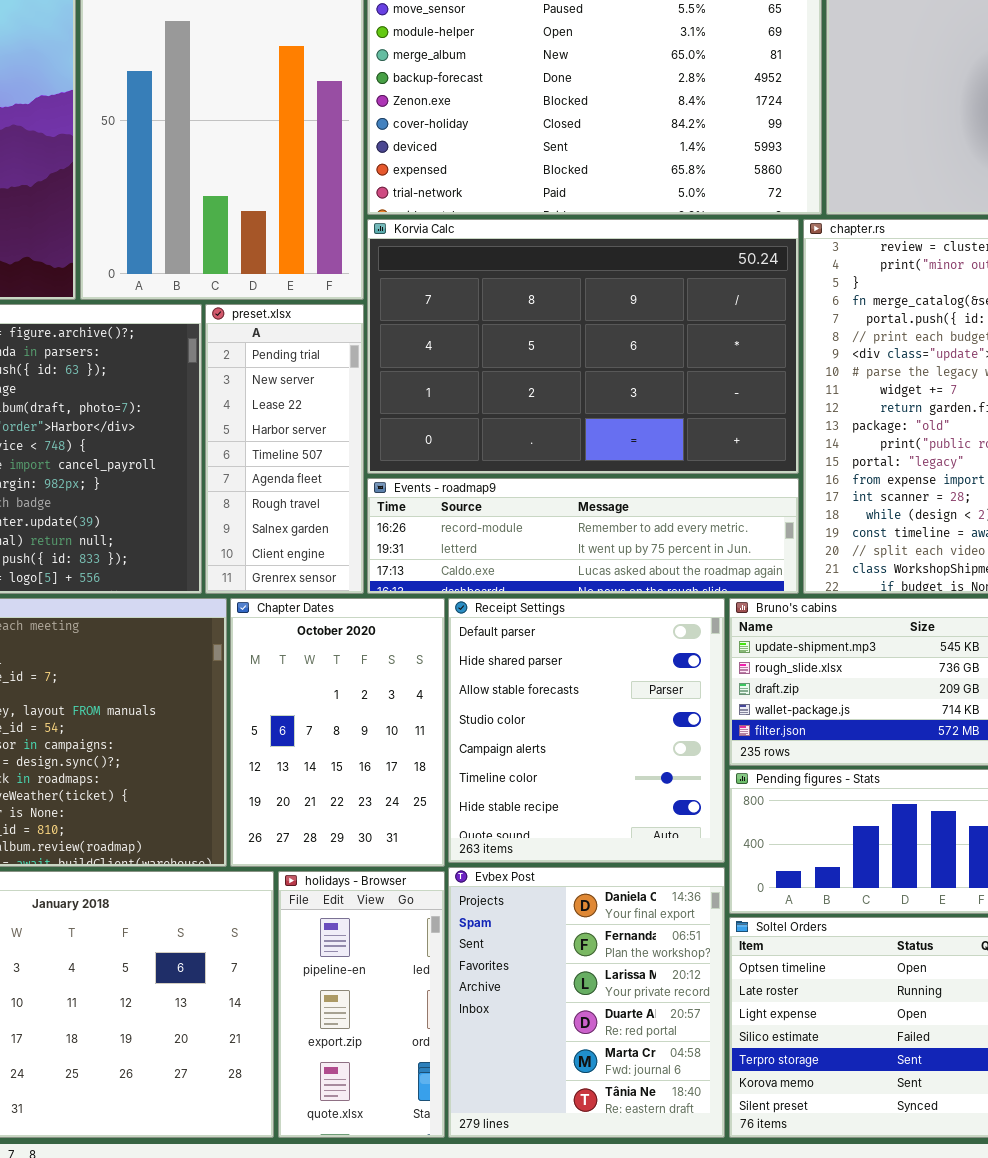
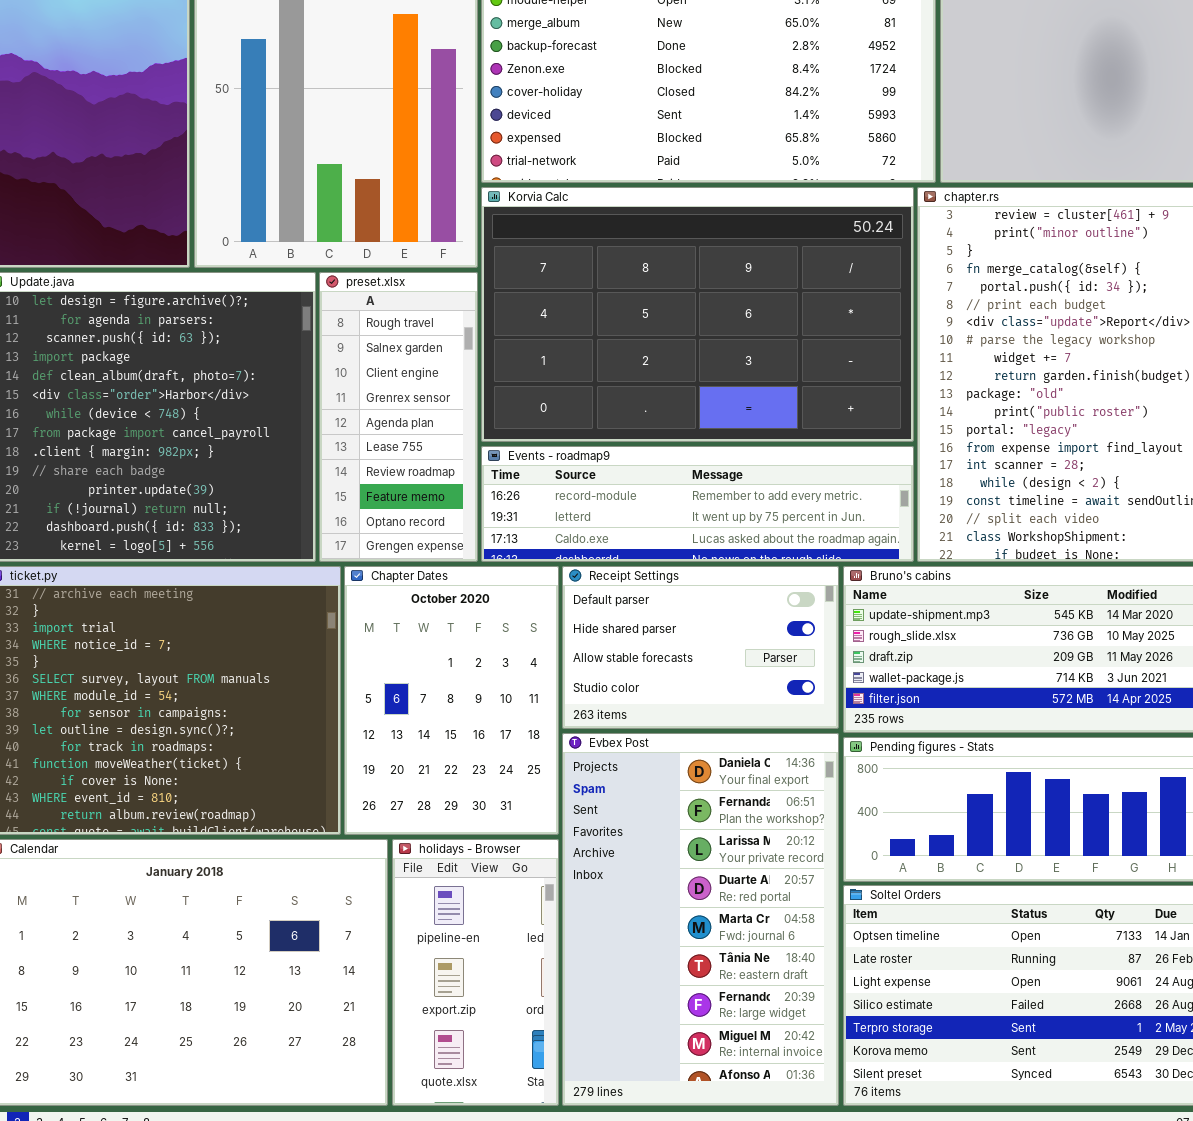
preset.xlsx: [205,304,364,594] -> [319,272,478,562], scrolled down 6 rows
Receipt Settings: [448,598,725,863] -> [562,566,839,729], resized
Evbex Post: [448,867,725,1138] -> [562,733,839,1106], resized

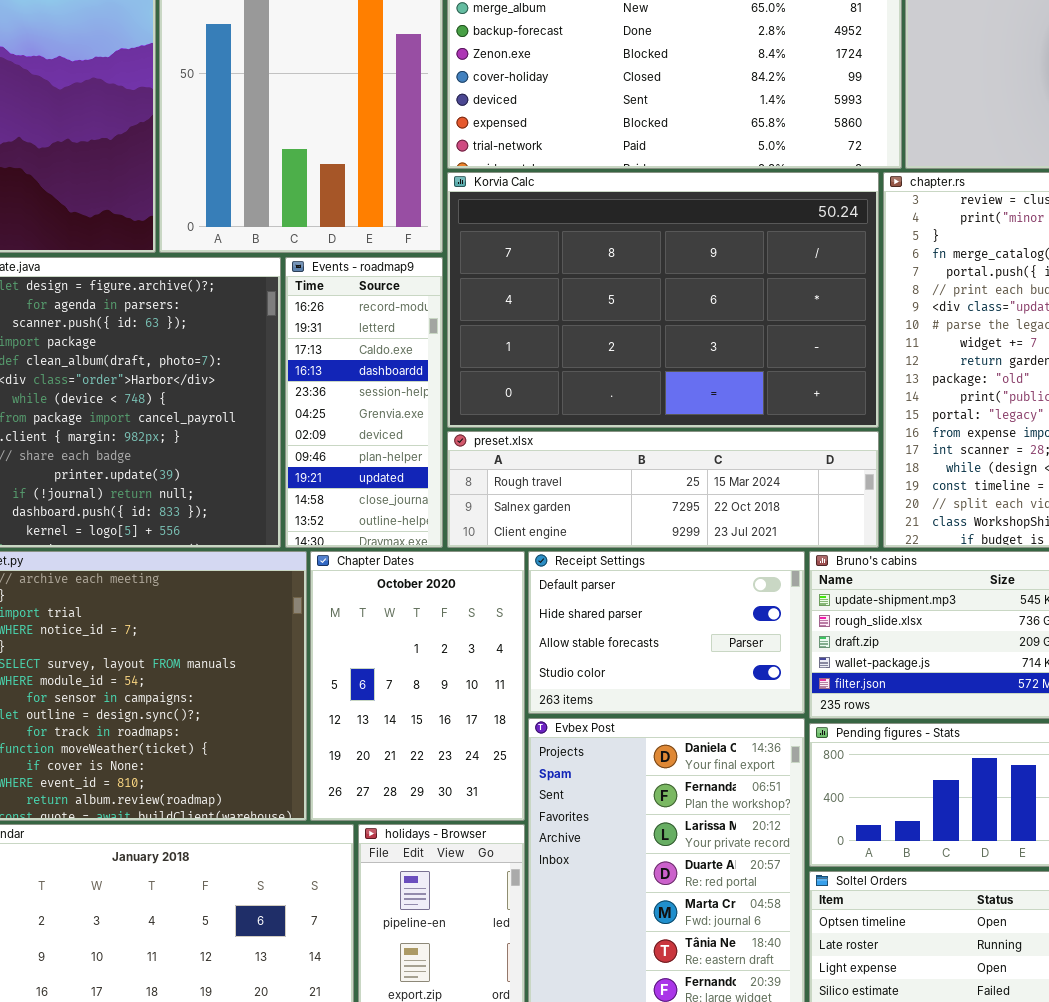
preset.xlsx: [319,272,478,562] -> [447,431,879,548], moved, resized
Events - roadmap9: [481,446,914,562] -> [285,257,443,548], moved, resized

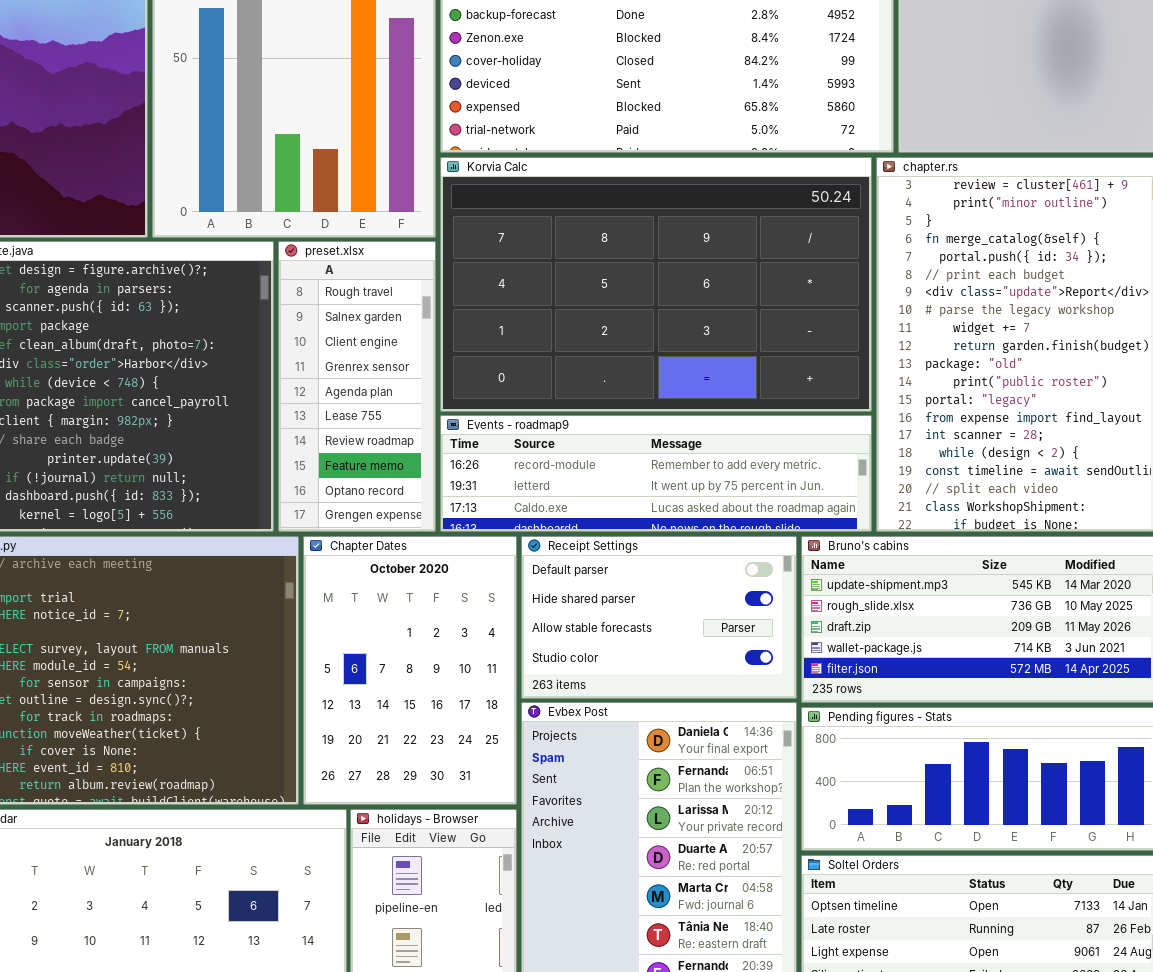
Events - roadmap9: [285,257,443,548] -> [440,415,872,532], moved, resized
preset.xlsx: [447,431,879,548] -> [278,241,436,532], moved, resized

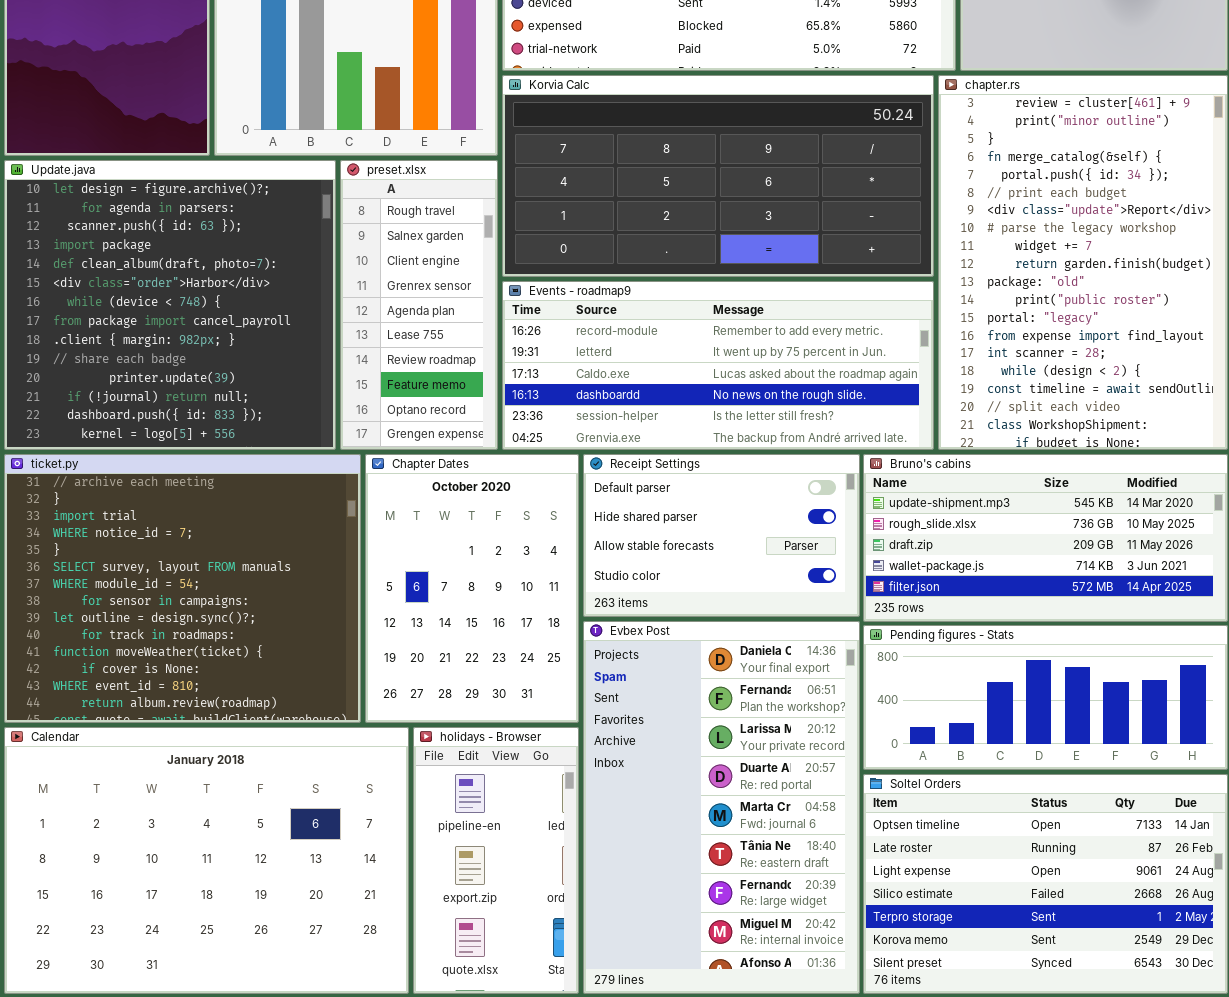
Korvia Calc: [440,157,872,412] -> [502,75,934,277], resized
Events - roadmap9: [440,415,872,532] -> [502,281,934,450], resized

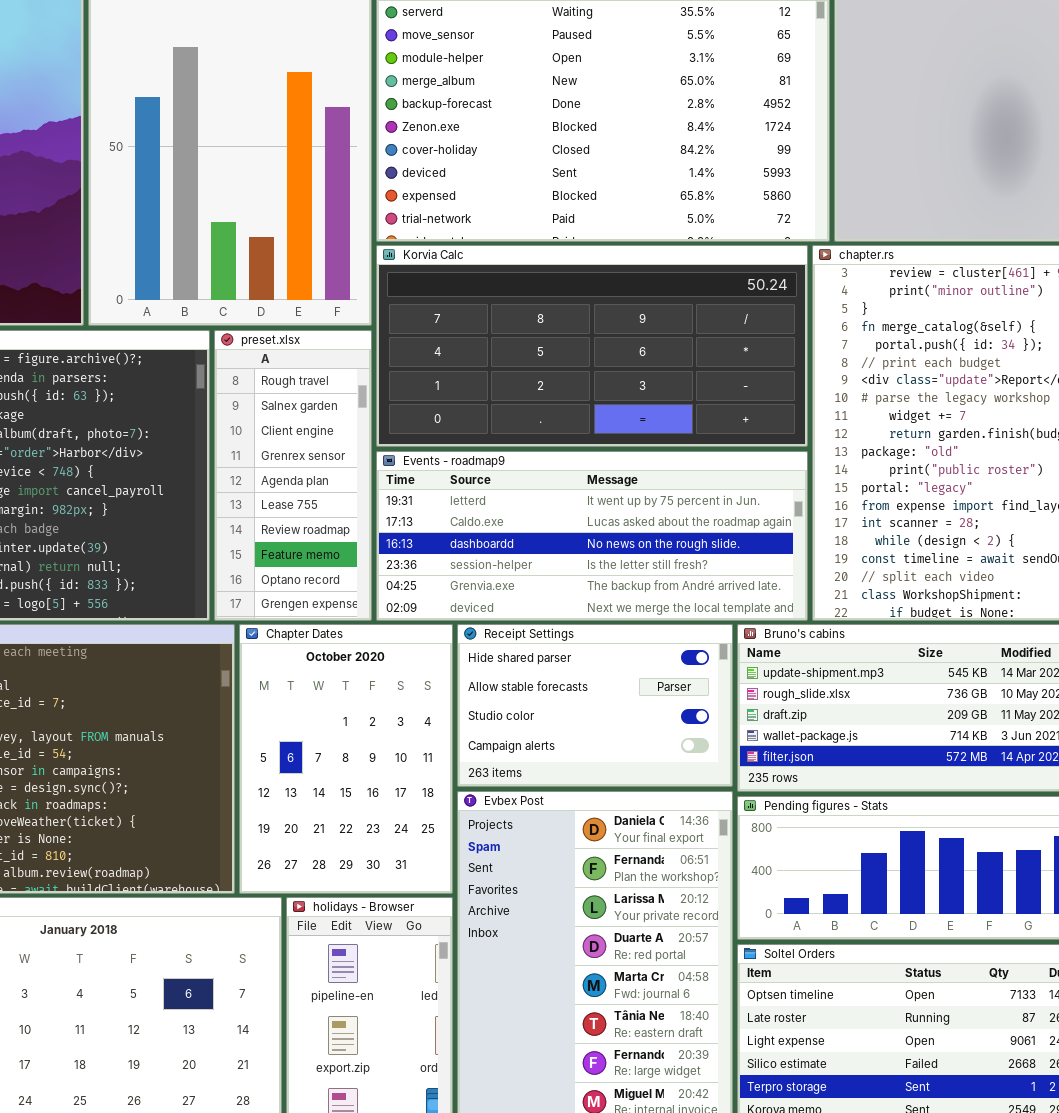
Events - roadmap9: [502,281,934,450] -> [376,451,808,621], scrolled down 1 row
Receipt Settings: [583,454,860,617] -> [457,624,733,787], scrolled down 1 row

